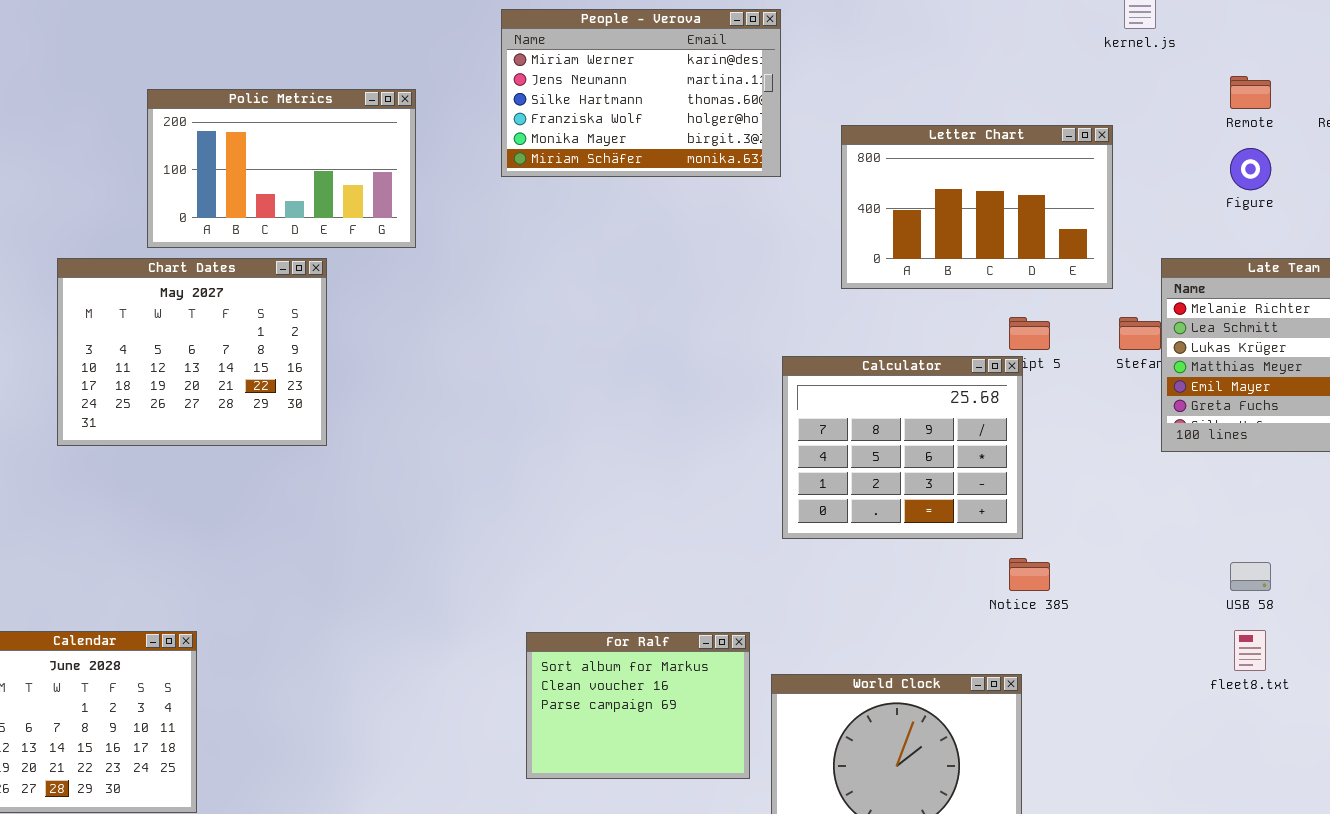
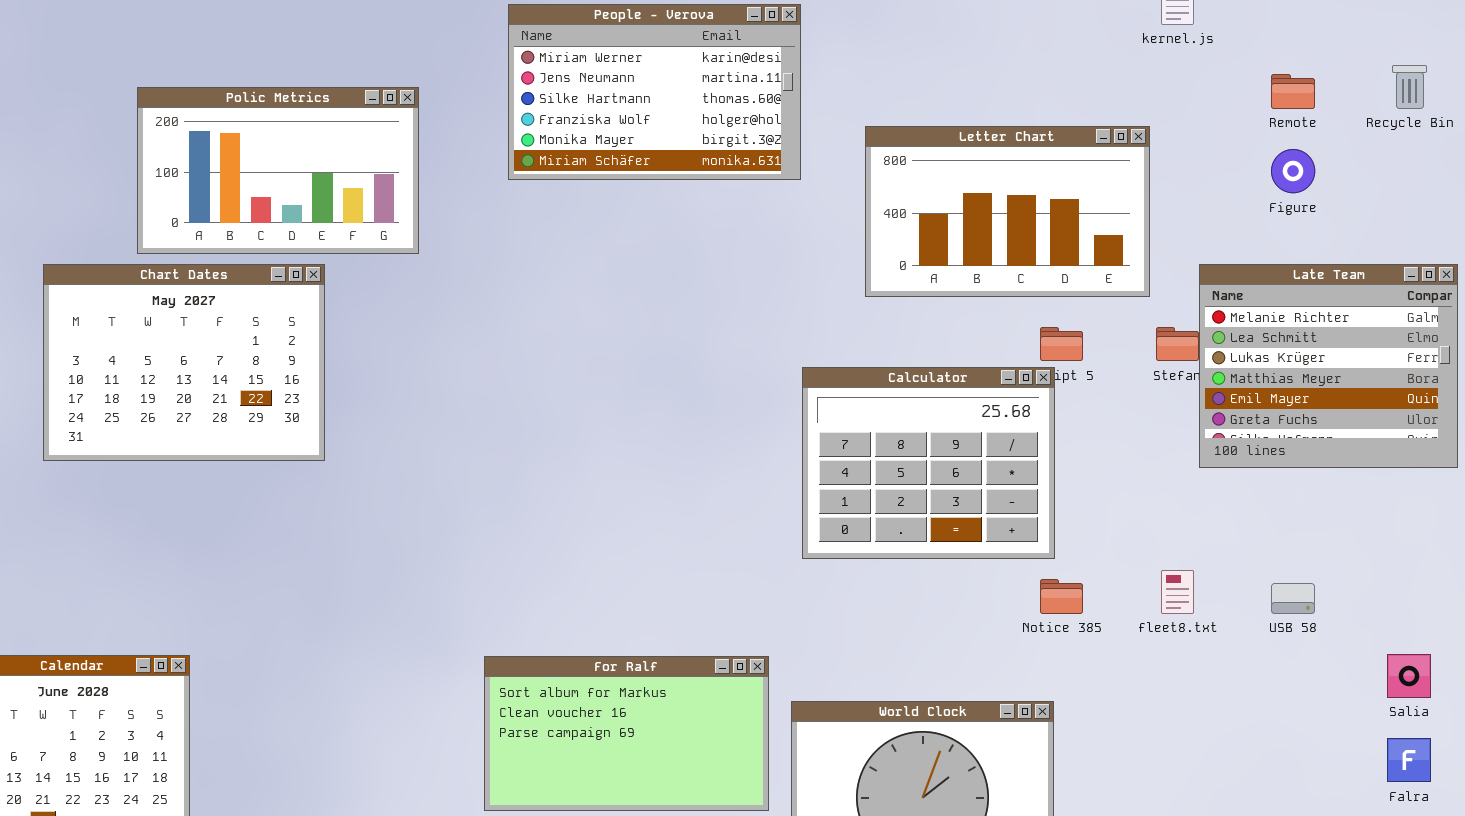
fleet8.txt: [1234,630,1266,671] -> [1161,570,1194,614], moved
For Ralf: [526,632,750,779] -> [484,656,769,811], resized

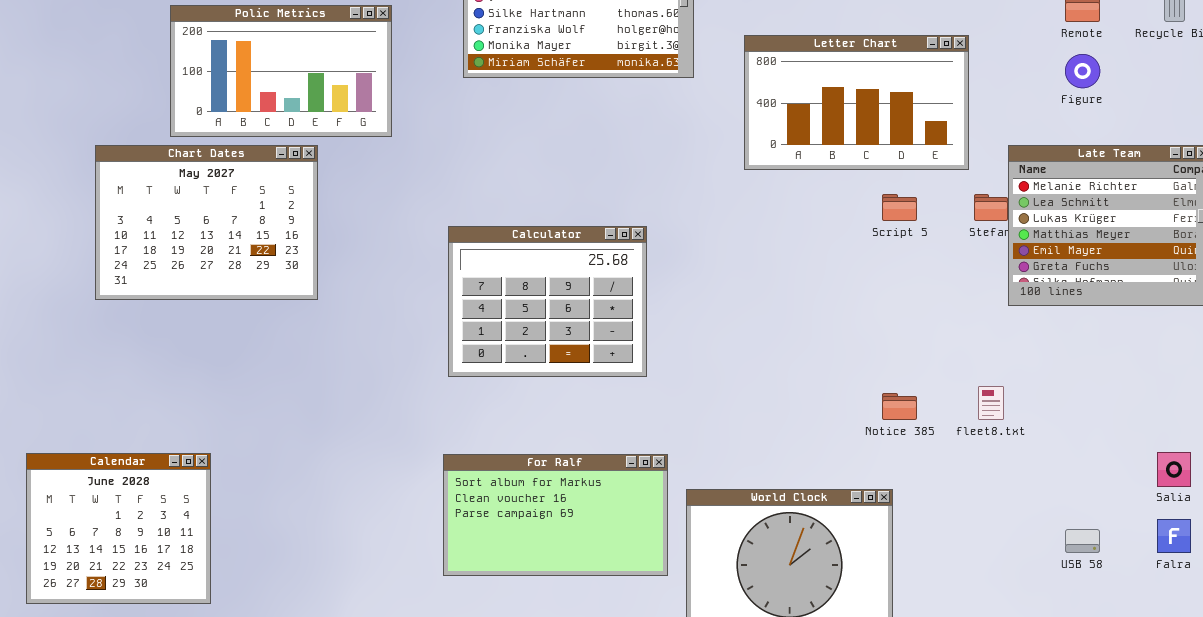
Calculator: [802,367,1055,559] -> [448,226,647,377], moved
USB 58: [1271,583,1315,614] -> [1065,529,1100,553], moved

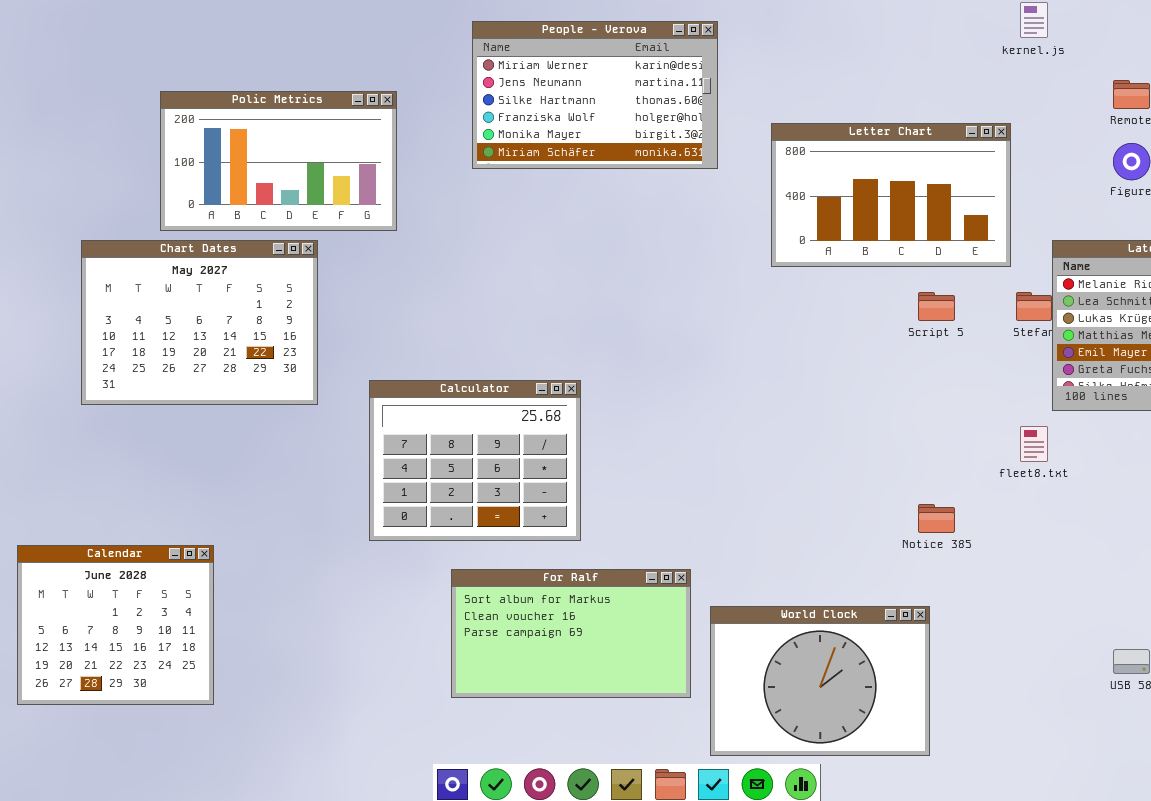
Calculator: [448,226,647,377] -> [369,380,581,541], moved
fleet8.txt: [978,386,1004,420] -> [1020,426,1048,462], moved
Calendar: [26,453,211,604] -> [17,545,214,705], moved

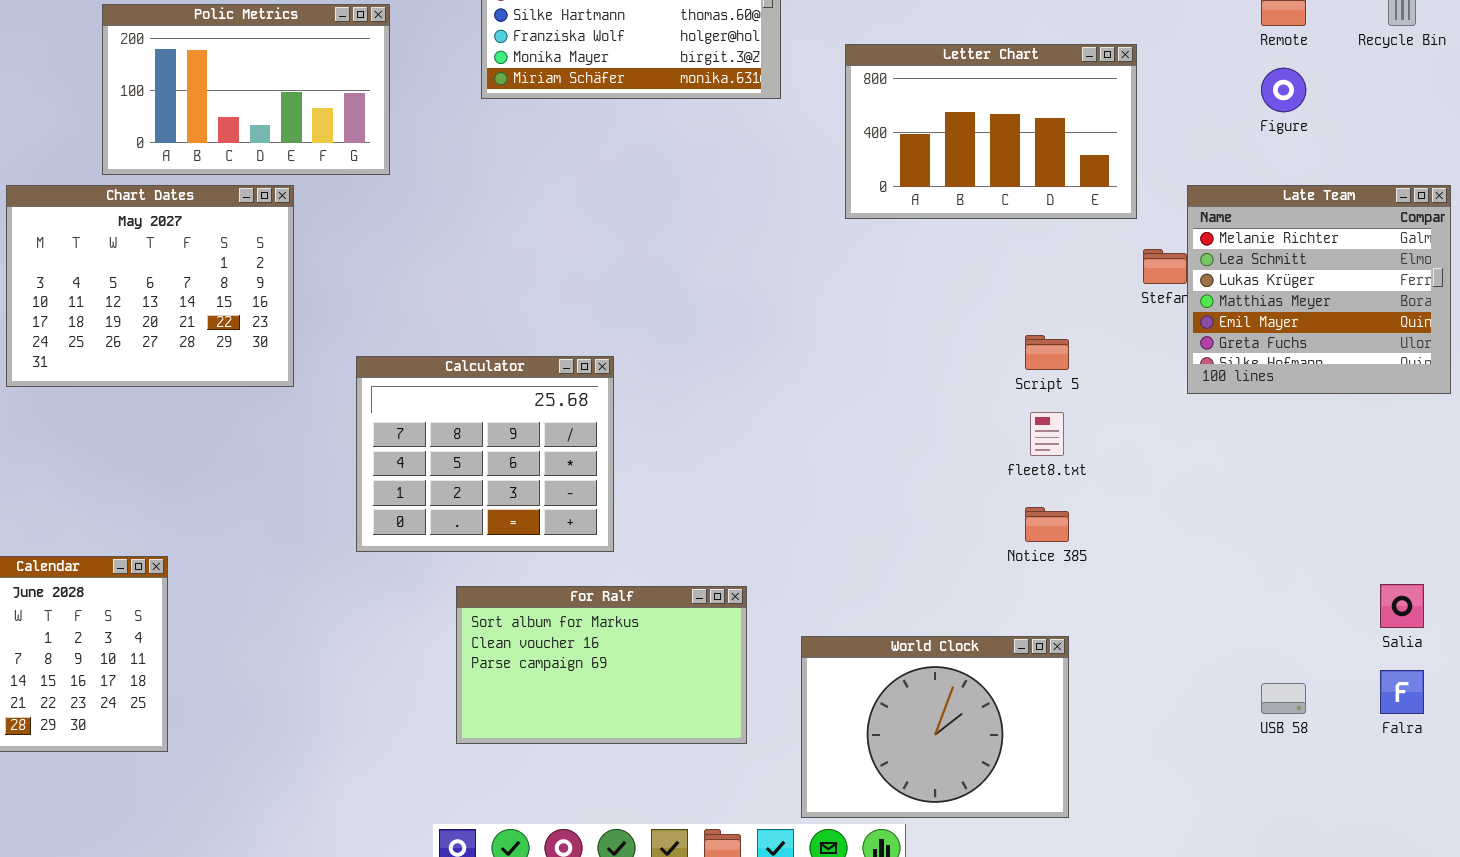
Script 5: [918,292,955,321] -> [1025,335,1069,370], moved
fleet8.txt: [1020,426,1048,462] -> [1030,412,1064,456], moved
World Clock: [710,606,930,756] -> [801,636,1069,818], moved

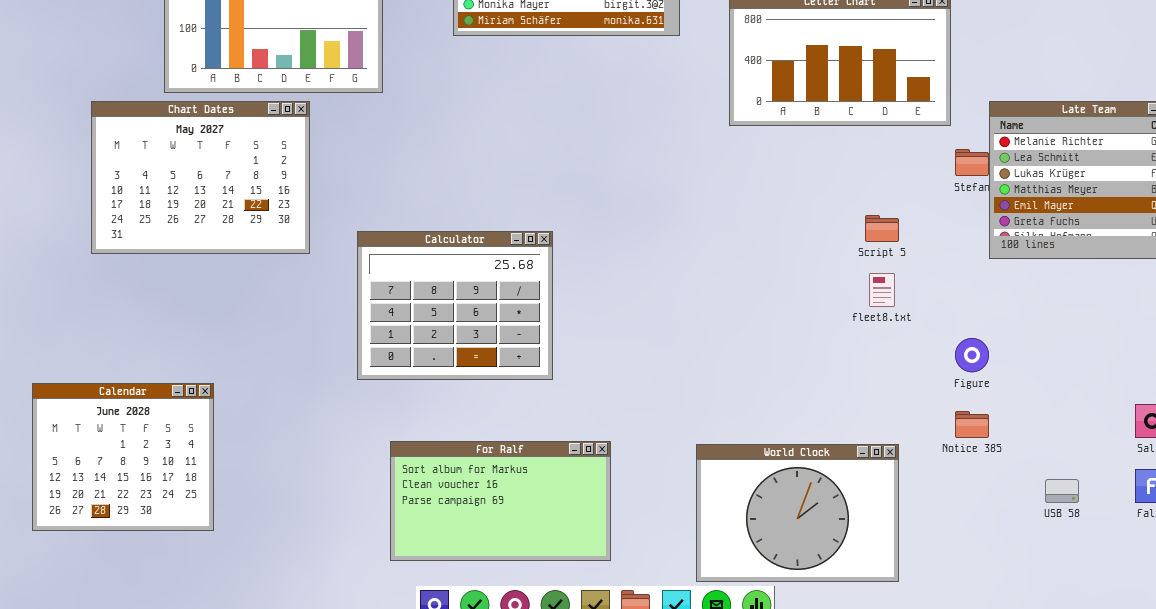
Figure: [1261,68,1306,112] -> [955,338,989,372], moved
Notice 385: [1025,507,1069,542] -> [955,411,989,438], moved
For Ralf: [456,586,747,744] -> [390,441,611,561], moved

